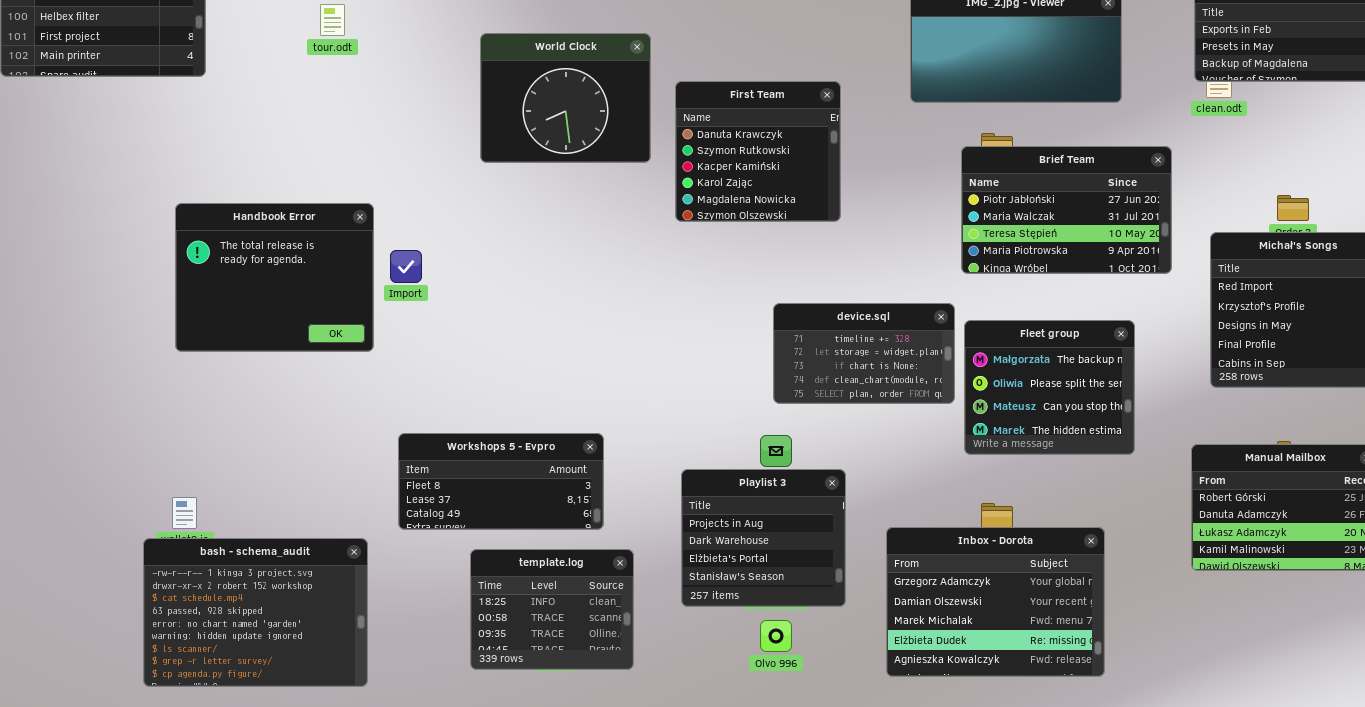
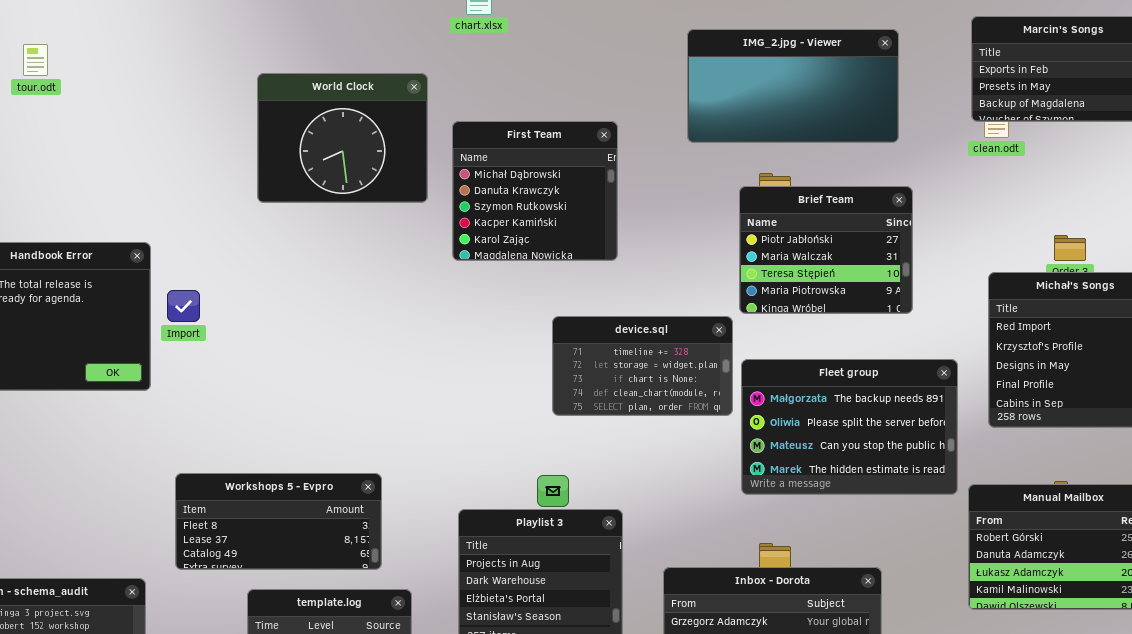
tour.odt: [320,4,345,36] -> [23,44,48,76], moved
First Team: [675,81,841,222] -> [452,121,618,261], scrolled up 1 row
Brief Team: [961,146,1172,274] -> [739,186,913,314], resized
device.sql: [773,303,955,404] -> [552,316,733,416], moved
Fleet group: [964,320,1135,455] -> [741,359,958,495], resized

